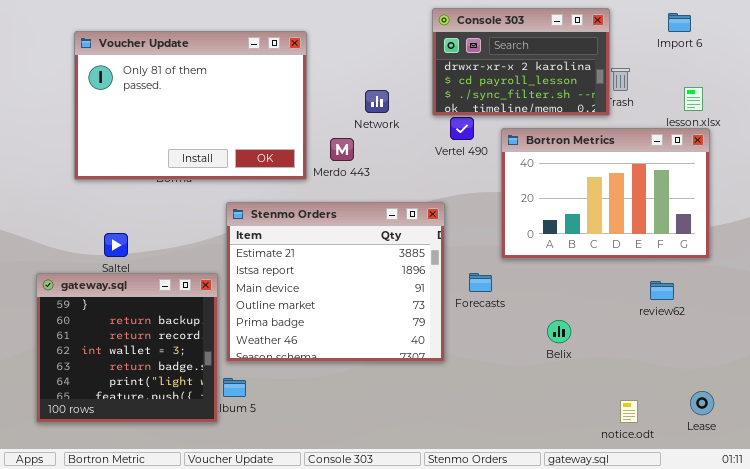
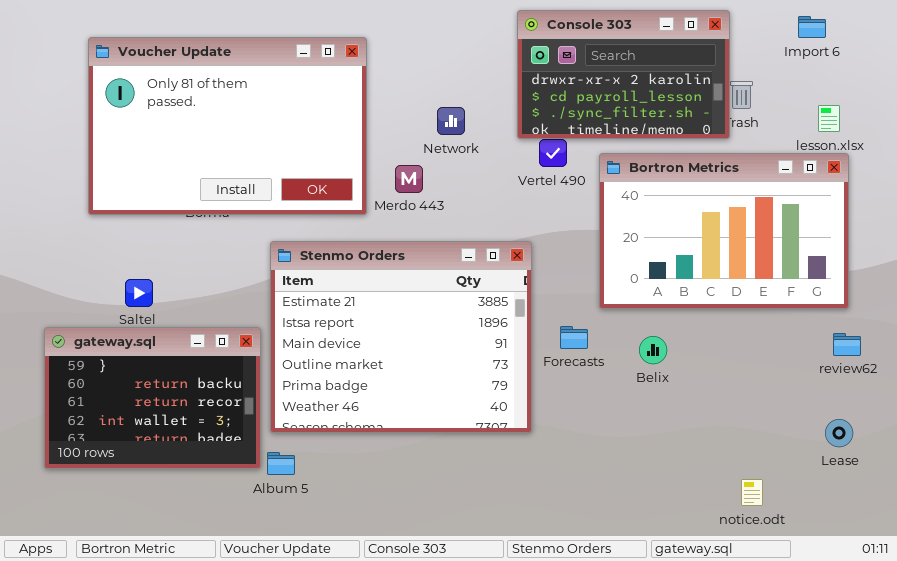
gateway.sql: [36,273,218,423] -> [44,327,261,469], resized
review62: [650,281,674,300] -> [833,333,861,356], moved
Belix: [547,320,571,343] -> [639,336,667,364], moved
Lease: [690,391,714,415] -> [825,419,853,447], moved

